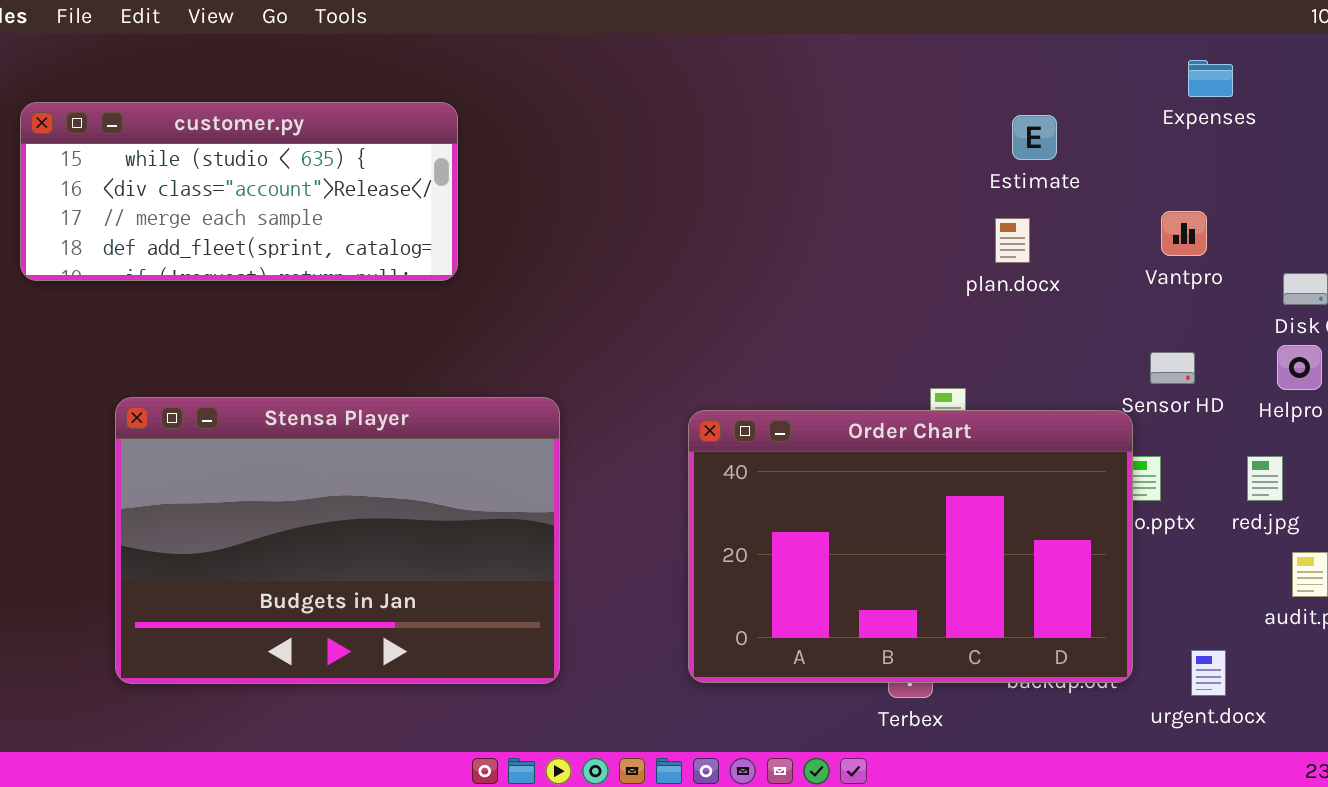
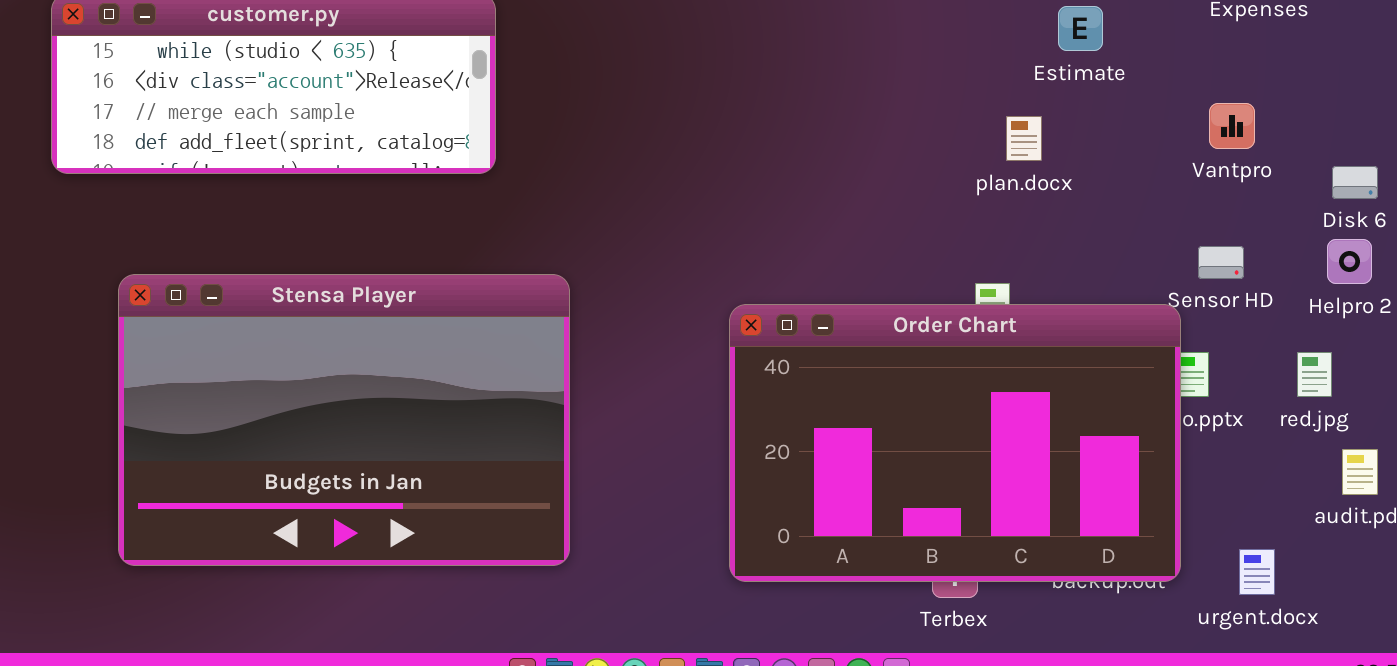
plan.docx: [995,218,1030,263] -> [1006,116,1042,161], moved
Stensa Player: [115,397,560,684] -> [118,274,570,566], moved

